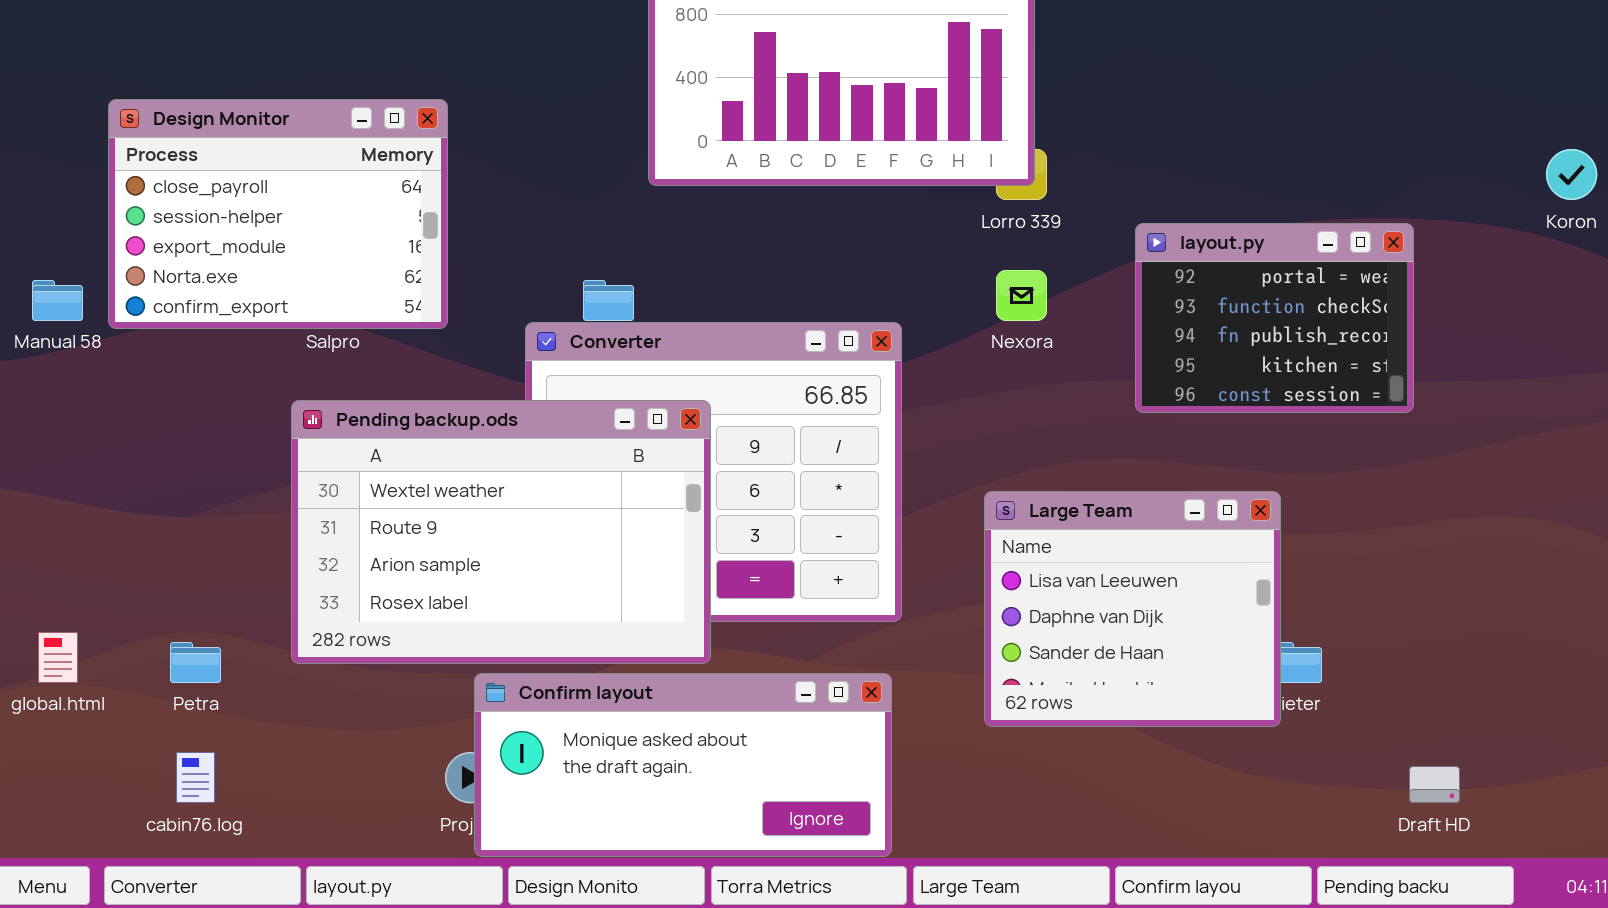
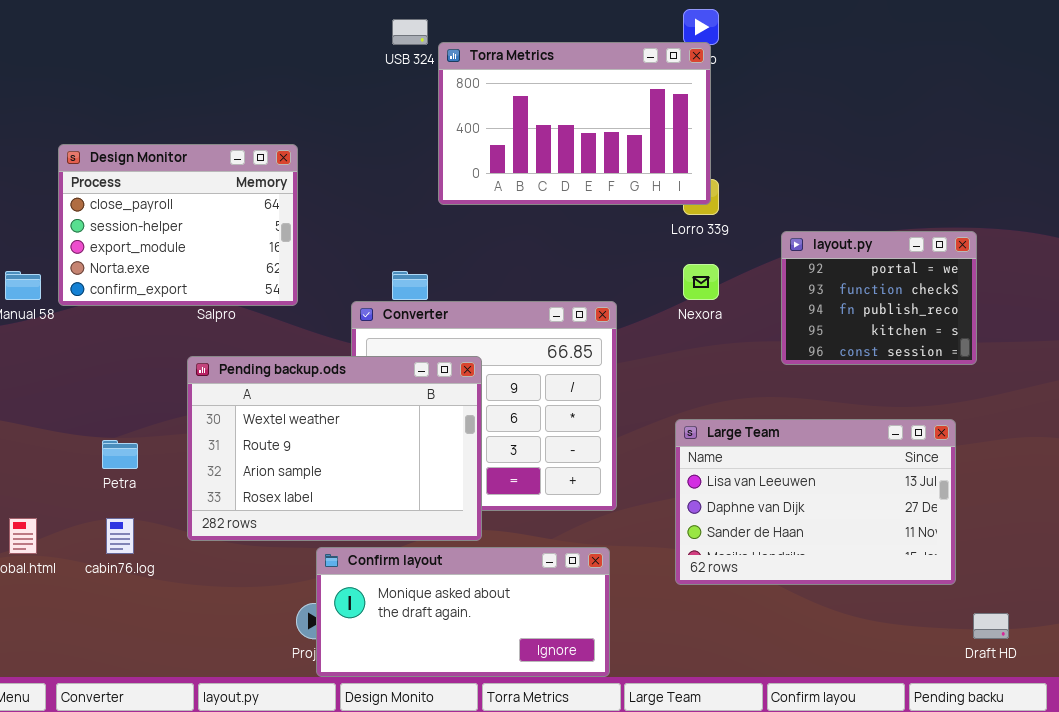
Large Team: [984,491,1281,727] -> [675,419,956,585], resized
Petra: [170,642,221,683] -> [102,440,138,469], moved
cabin76.log: [176,752,215,803] -> [106,518,134,554], moved

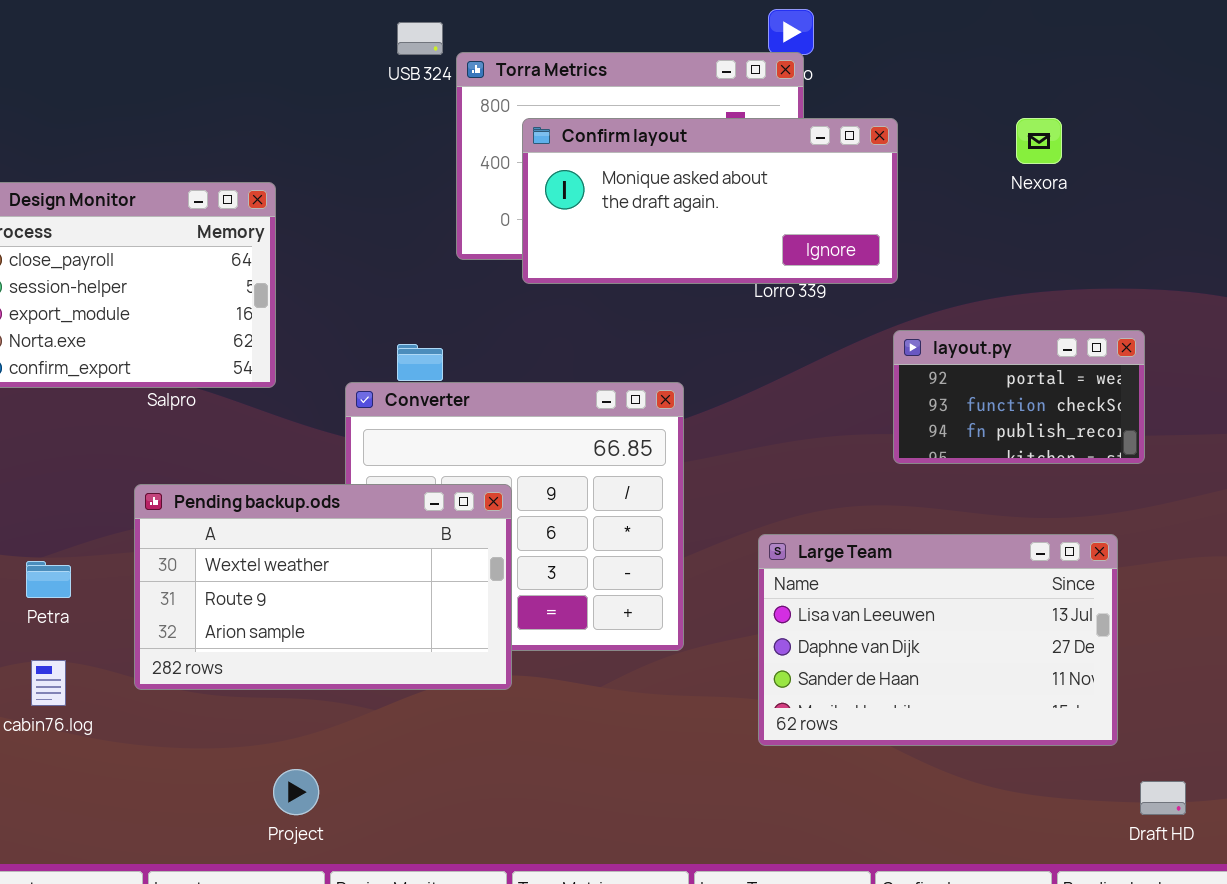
layout.py: [781,231,977,365] -> [893,330,1145,464], resized
Nexora: [683,264,719,300] -> [1016,118,1062,164], moved
Pending backup.ods: [187,356,482,541] -> [134,484,512,690], resized
Confirm layout: [316,547,610,677] -> [522,118,898,284], moved

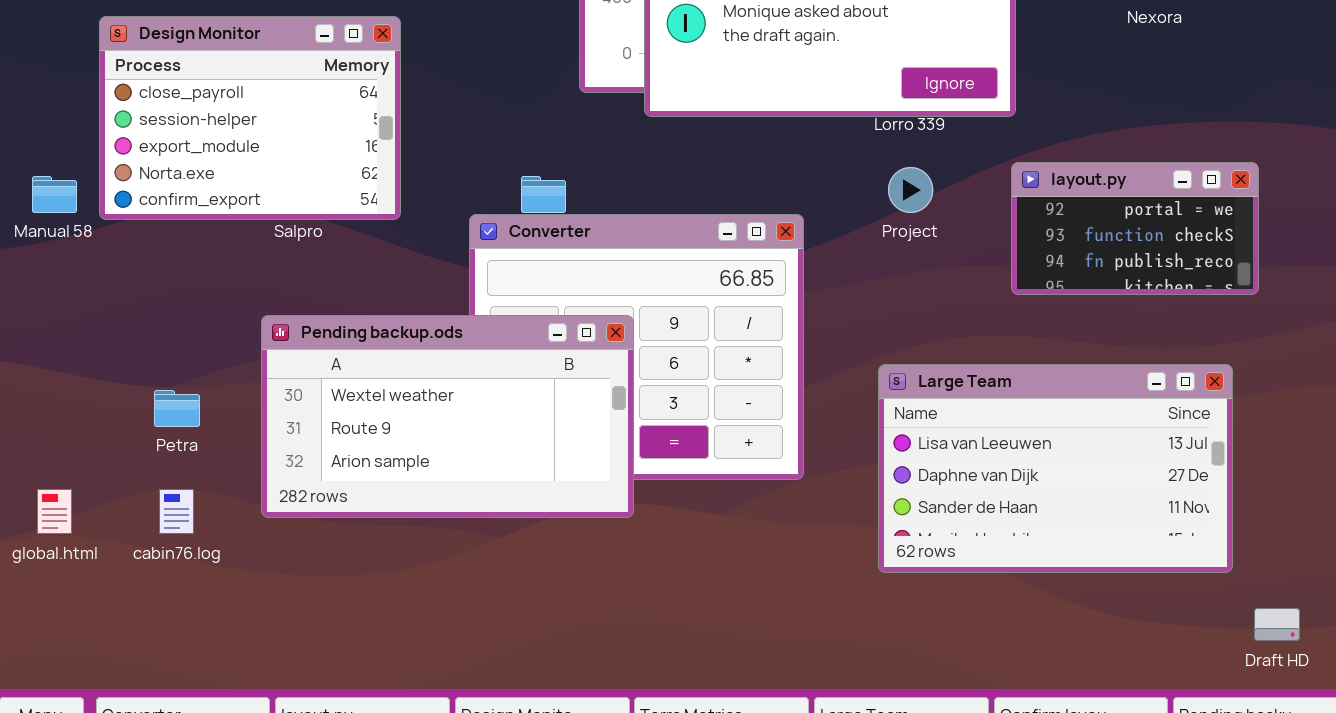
Project: [273,769,319,815] -> [888,167,933,213], moved

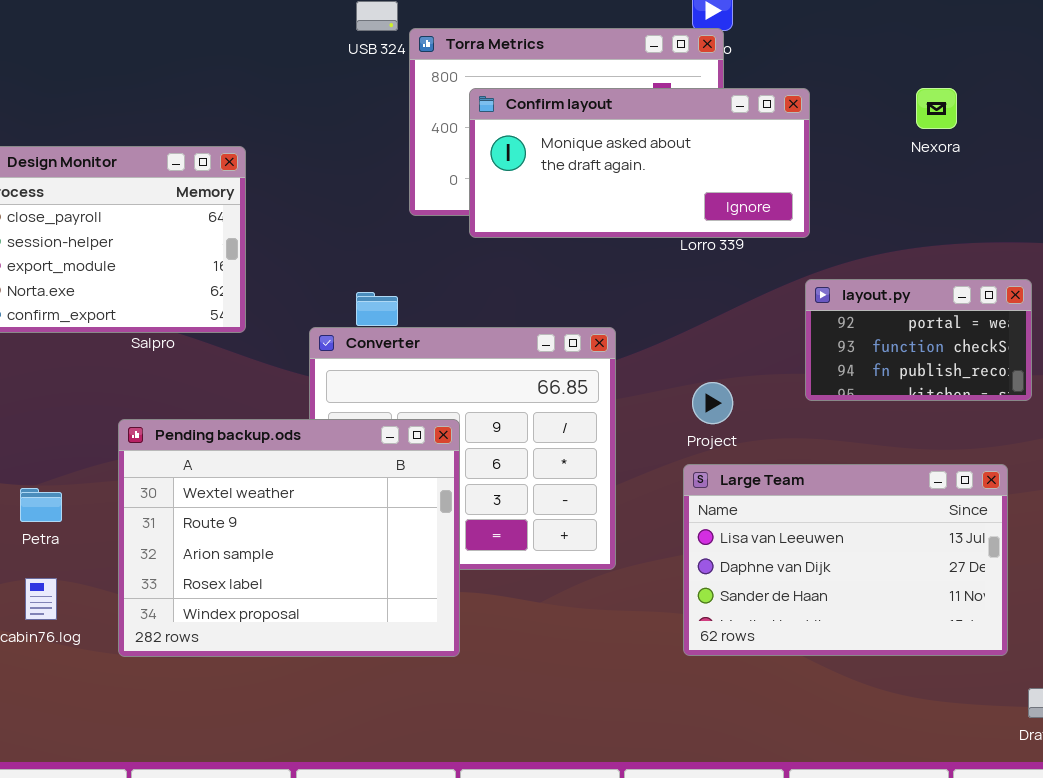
Project: [888,167,933,213] -> [692,382,733,424], moved
Pending backup.ods: [261,315,634,518] -> [118,419,460,657], resized

